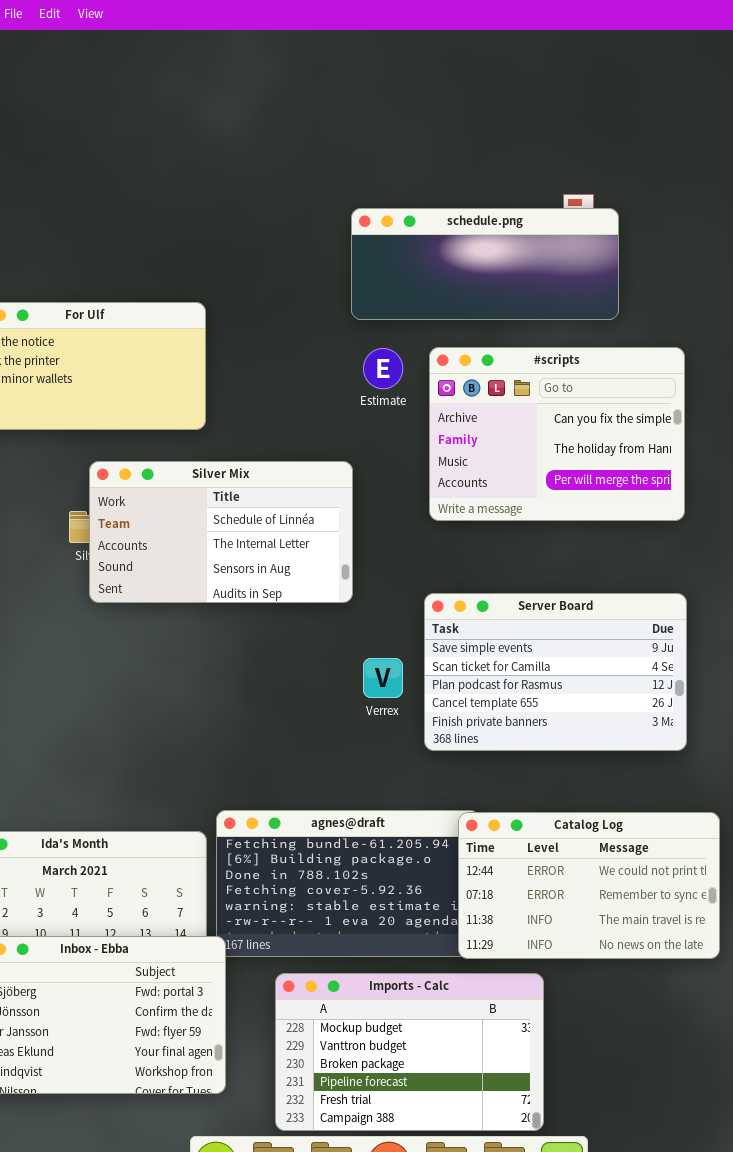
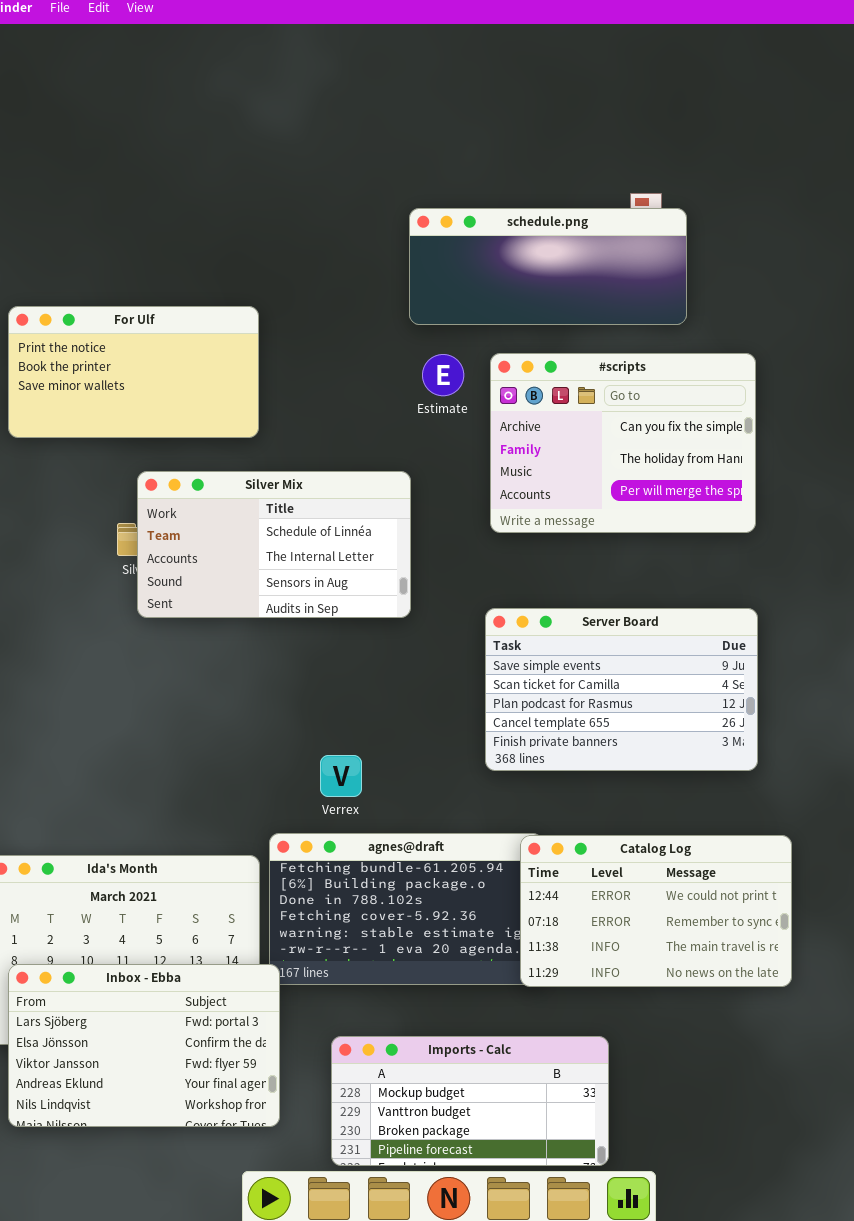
Verrex: [363,658,403,698] -> [320,755,362,797], moved
Imports - Calc: [275,973,544,1131] -> [331,1036,609,1166], resized

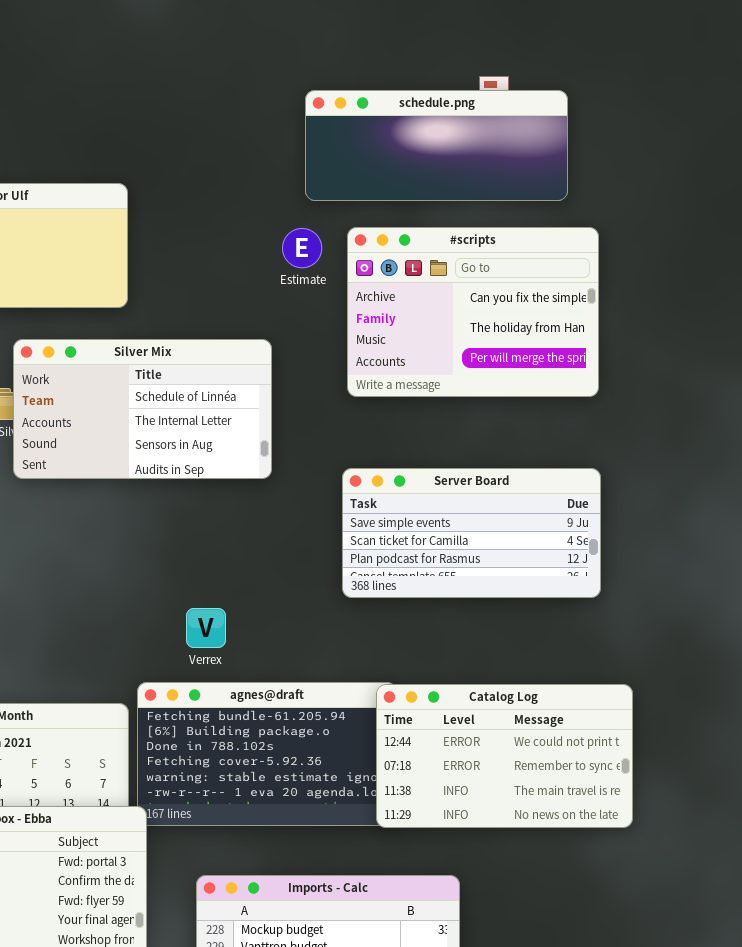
schedule.png: [409,208,687,325] -> [305,90,568,201], moved
Server Board: [485,608,758,771] -> [342,468,601,598], resized

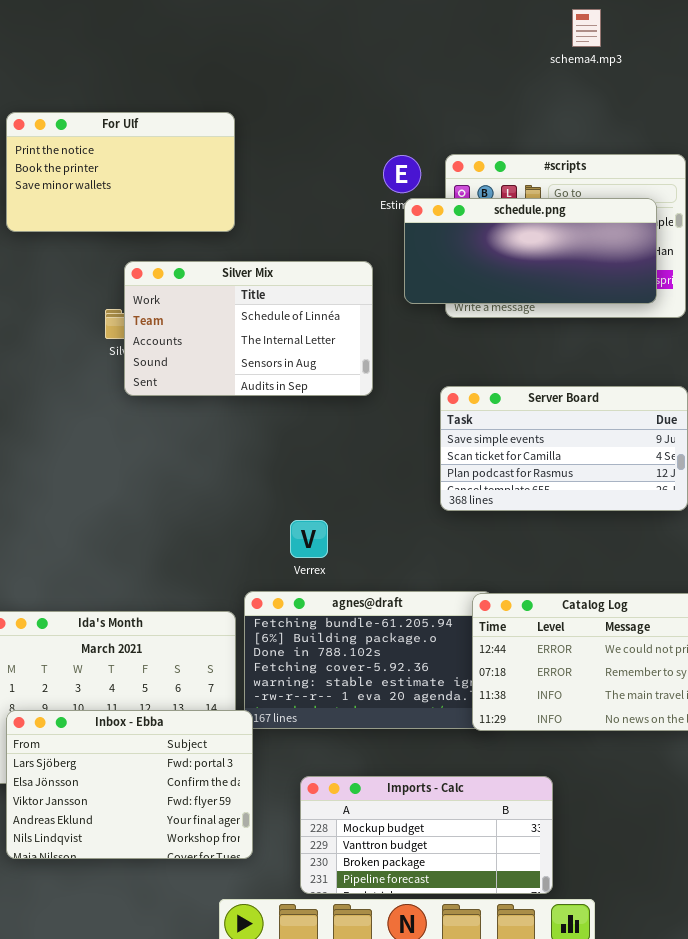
schedule.png: [305,90,568,201] -> [404,198,657,304], moved

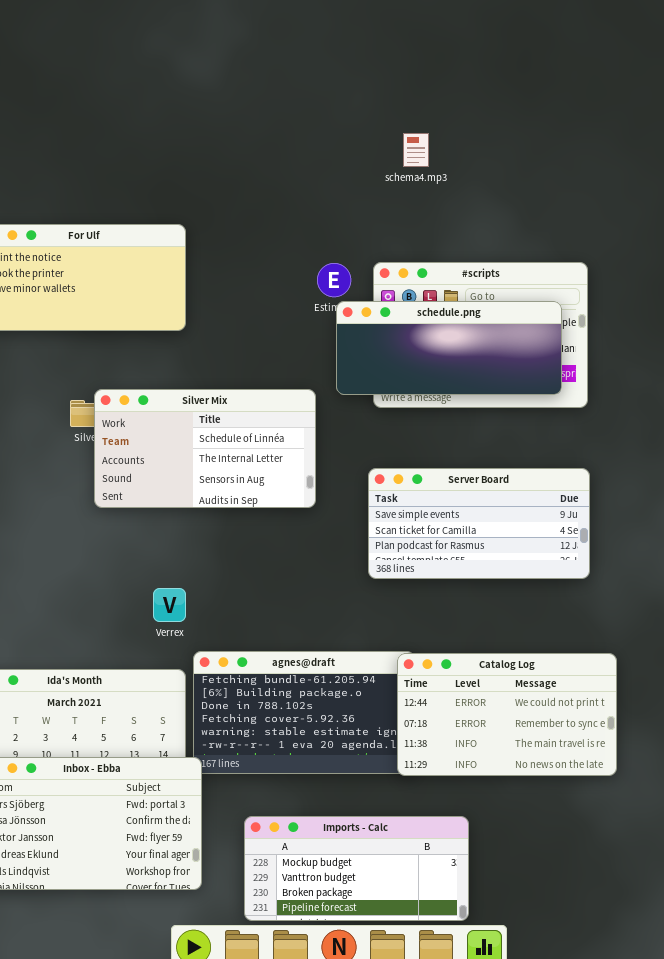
schema4.mp3: [572,9,601,47] -> [403,133,429,167], moved
Silver Mix: [124,261,373,396] -> [94,389,316,508], moved
Verrex: [290,520,328,558] -> [153,588,186,622], moved

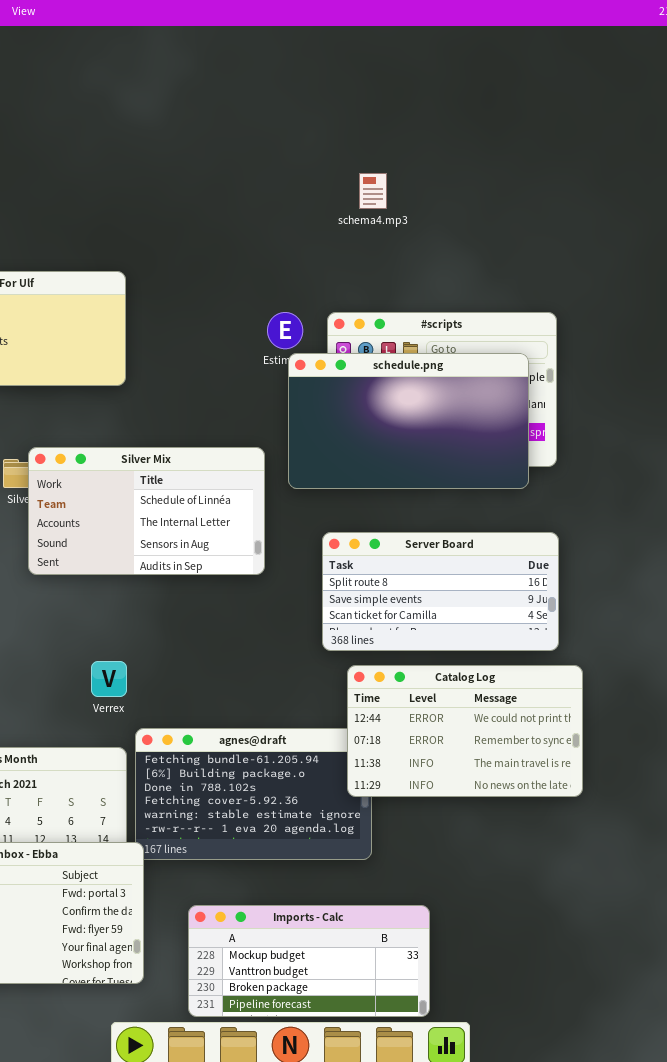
schedule.png: [336,301,562,395] -> [288,353,529,489], resized
Server Board: [368,468,590,579] -> [322,532,559,651], scrolled up 1 row
Catalog Log: [397,653,617,776] -> [347,665,583,797], moved

